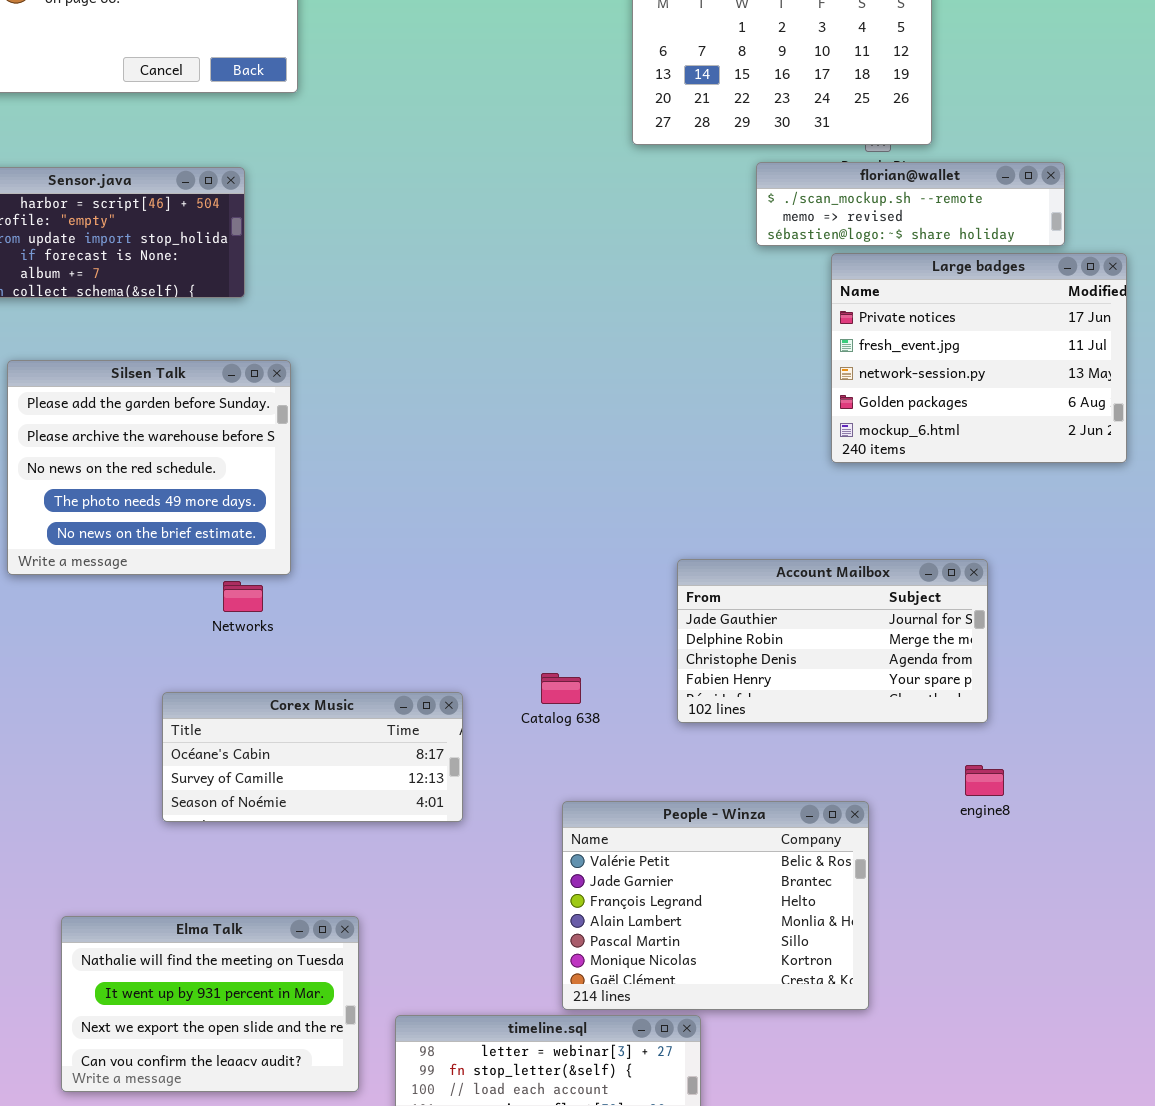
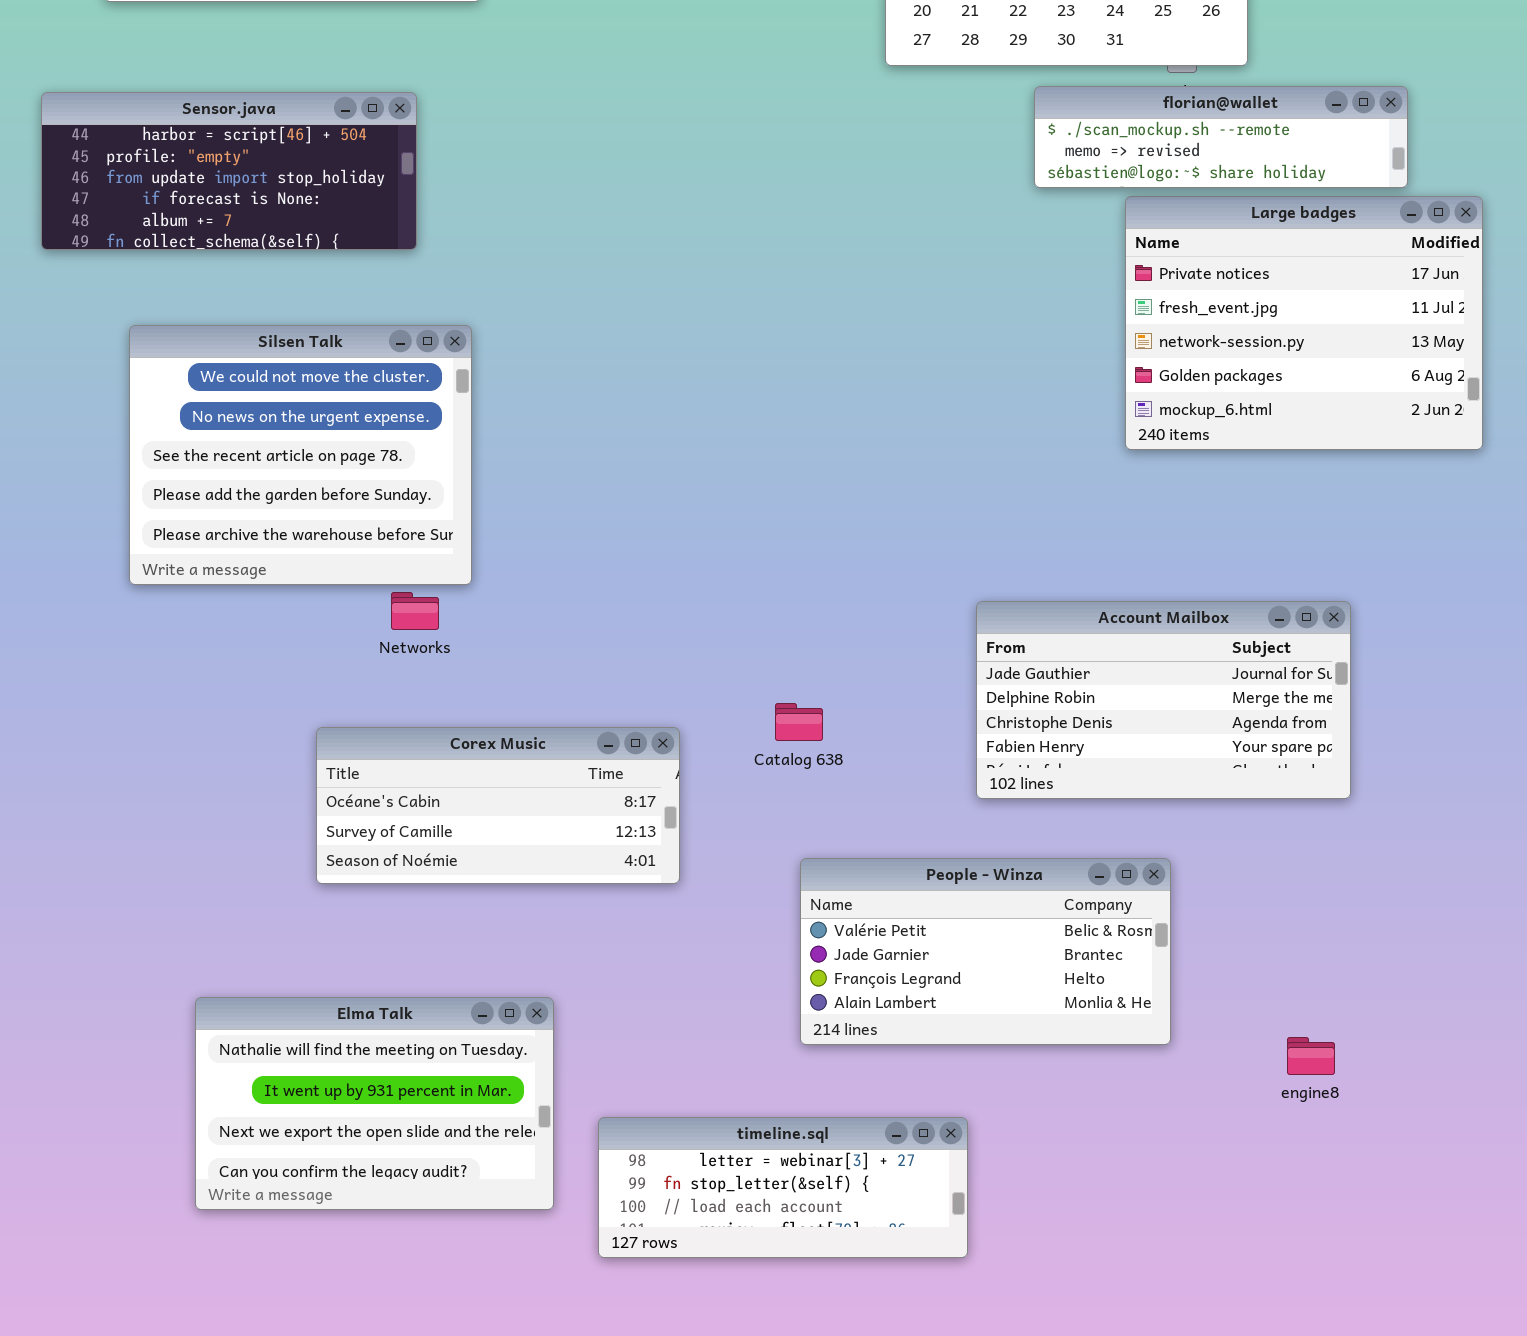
Silsen Talk: [7,360,291,575] -> [129,325,472,585], scrolled up 3 rows
Account Mailbox: [677,559,988,723] -> [976,601,1351,799], moved
engine8: [965,765,1004,796] -> [1287,1037,1335,1075], moved
People - Winza: [562,801,869,1010] -> [800,858,1171,1045], resized

